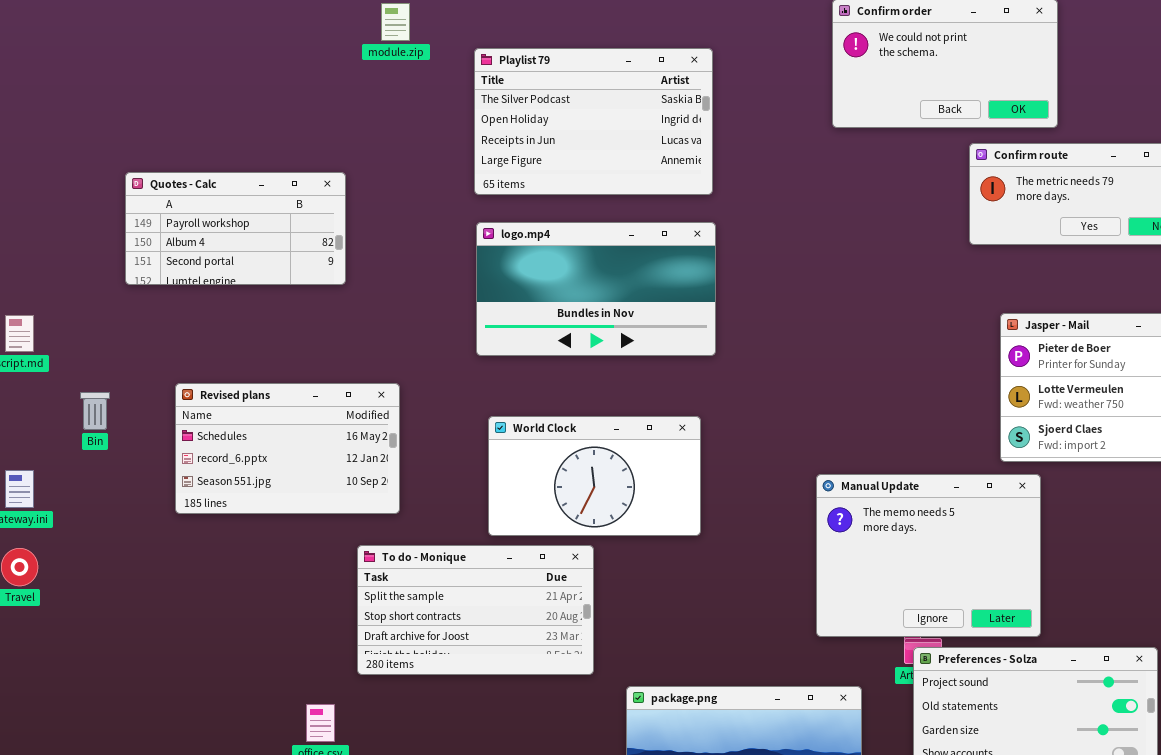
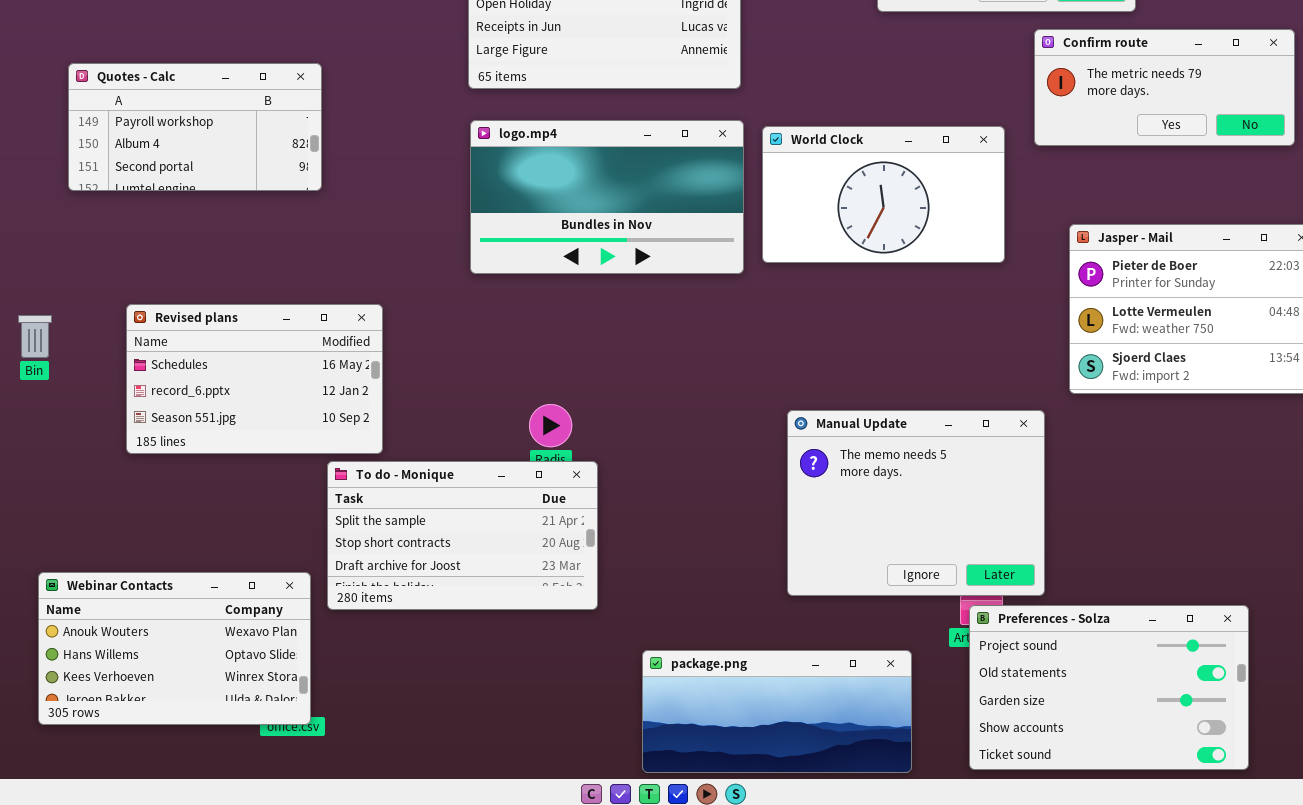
World Clock: [488,416,701,536] -> [762,126,1005,263], moved
Manual Update: [816,474,1041,637] -> [787,410,1045,596], moved
To do - Monique: [357,545,594,675] -> [327,461,598,610], moved
Webinar Contacts: none -> [38,572,311,725], opened

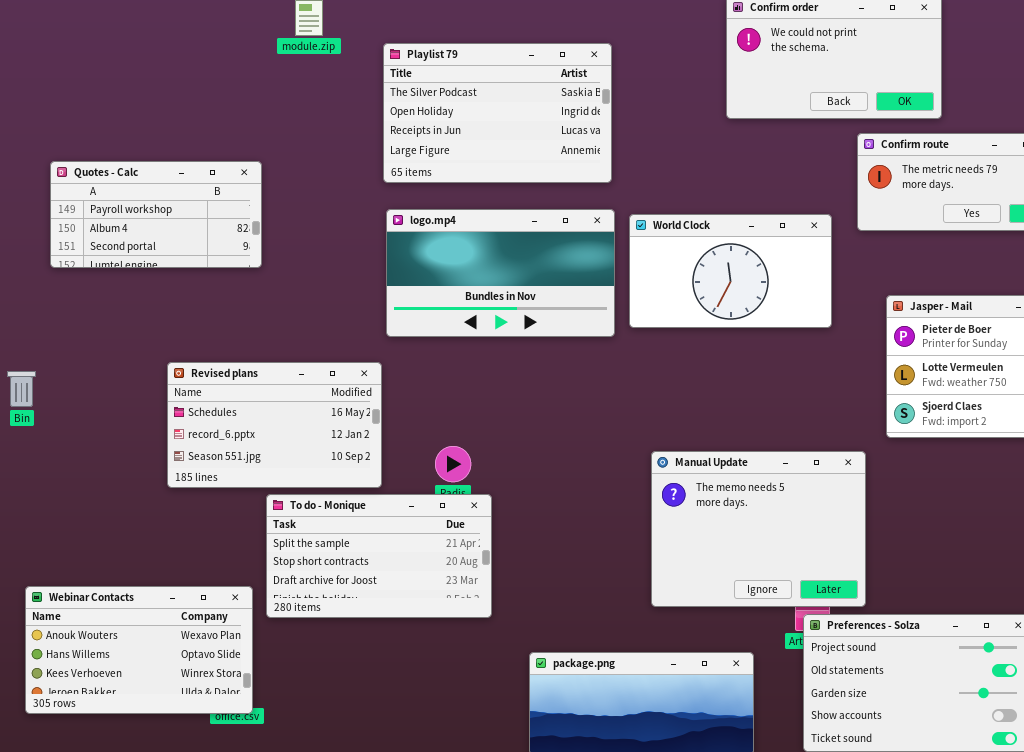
Revised plans: [126,304,383,454] -> [167,362,382,488], moved

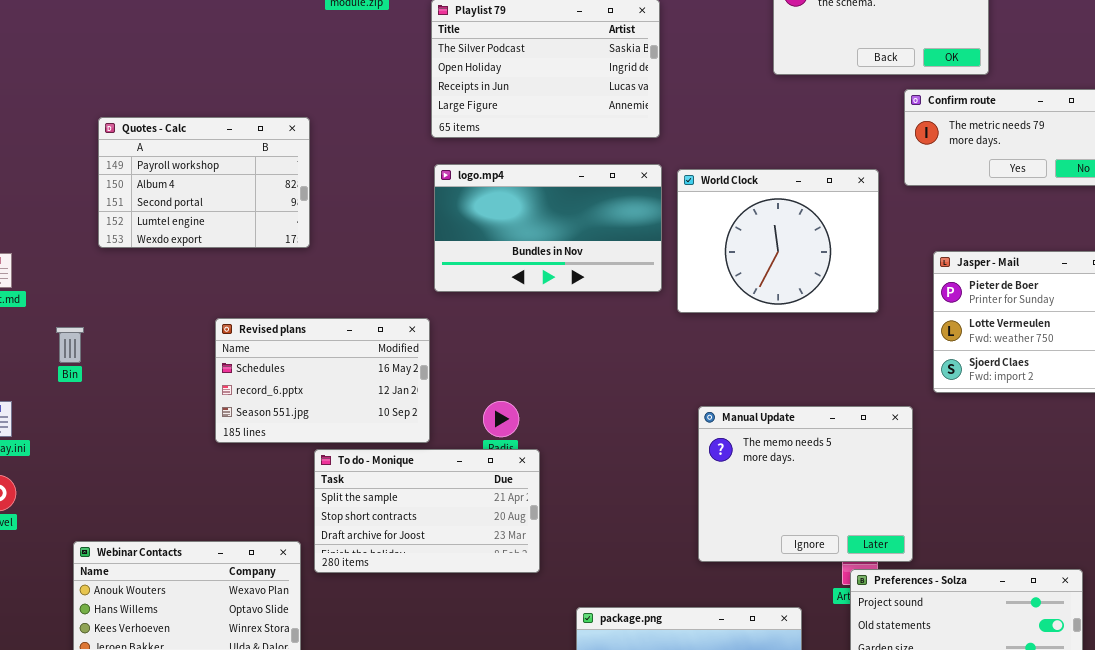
Quotes - Calc: [50,161,262,268] -> [98,117,310,248], resized
World Clock: [629,214,832,328] -> [677,169,879,313], resized

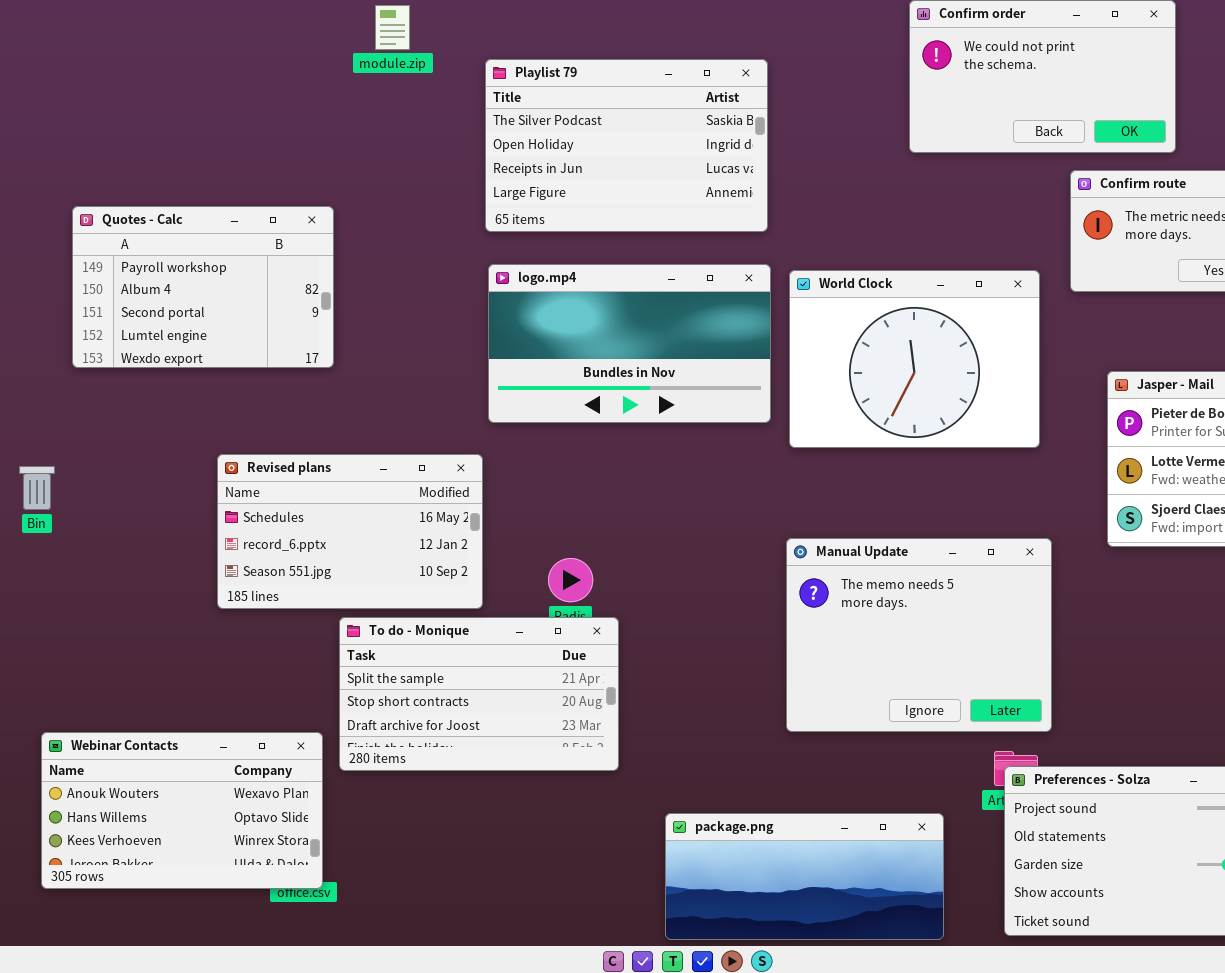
Manual Update: [698,406,913,562] -> [786,538,1052,732], moved

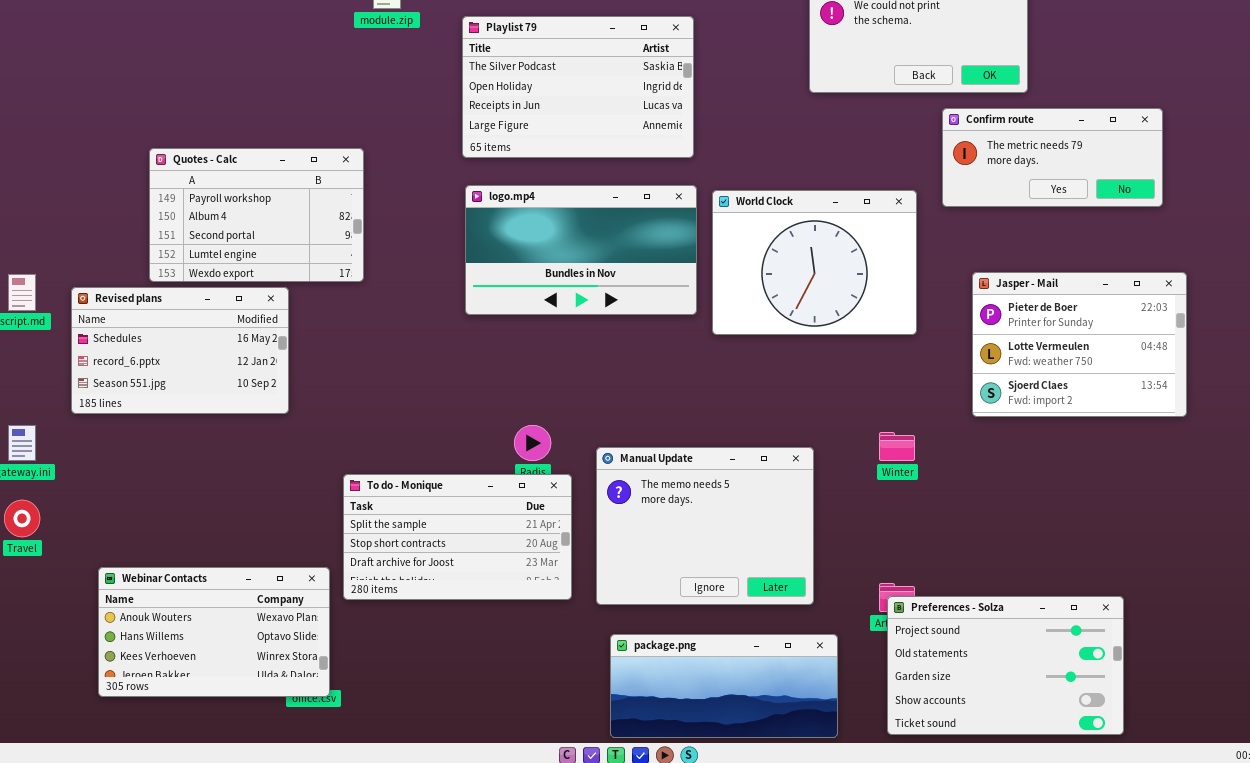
Quotes - Calc: [72,206,334,368] -> [149,148,364,282], moved
Revised plans: [217,454,483,609] -> [71,287,289,414], moved
Manual Update: [786,538,1052,732] -> [596,447,814,605], moved

